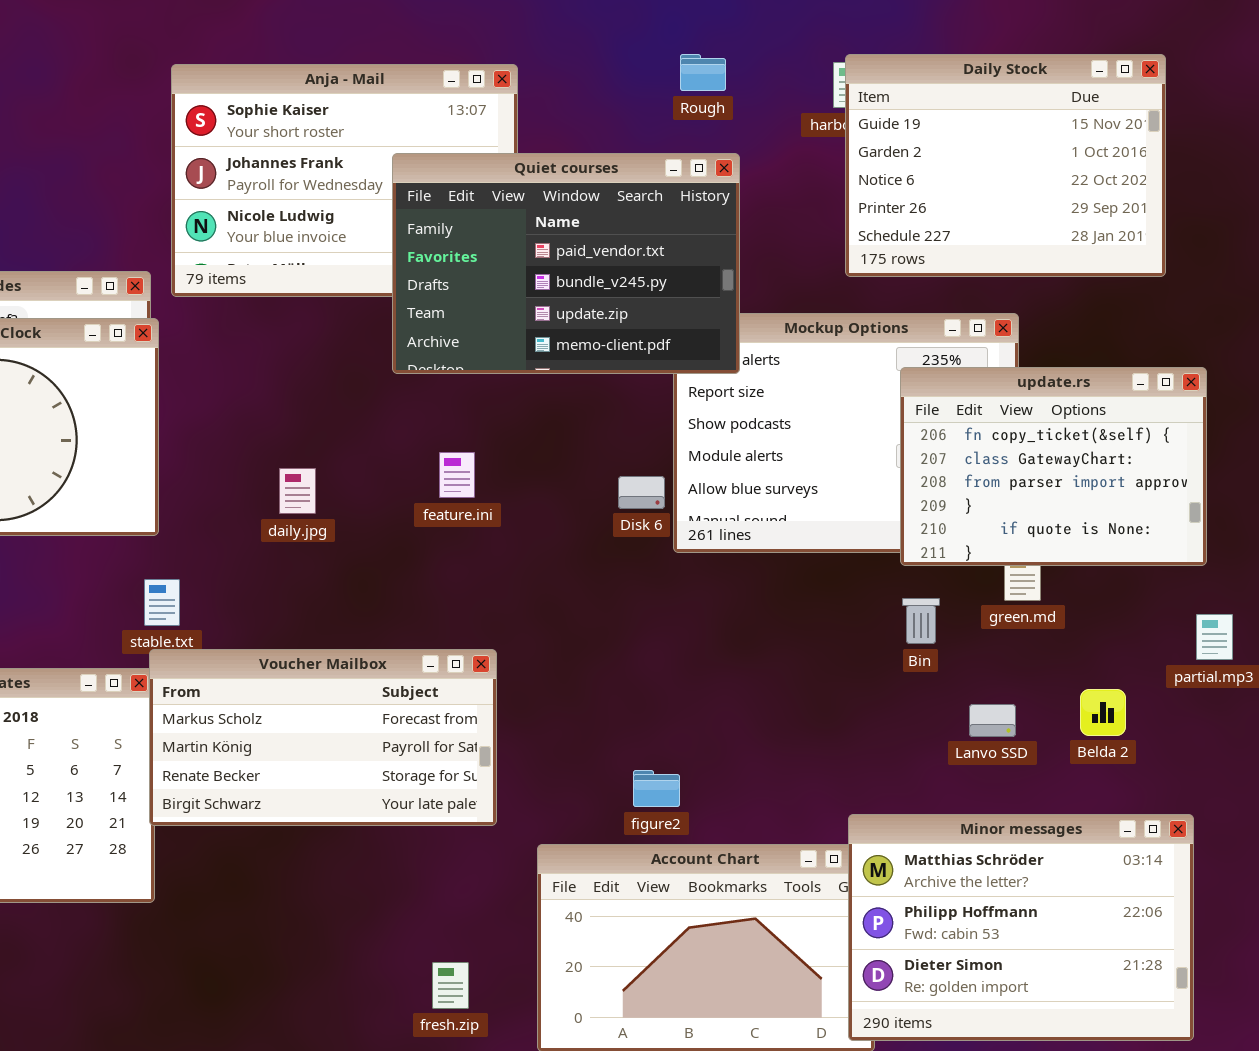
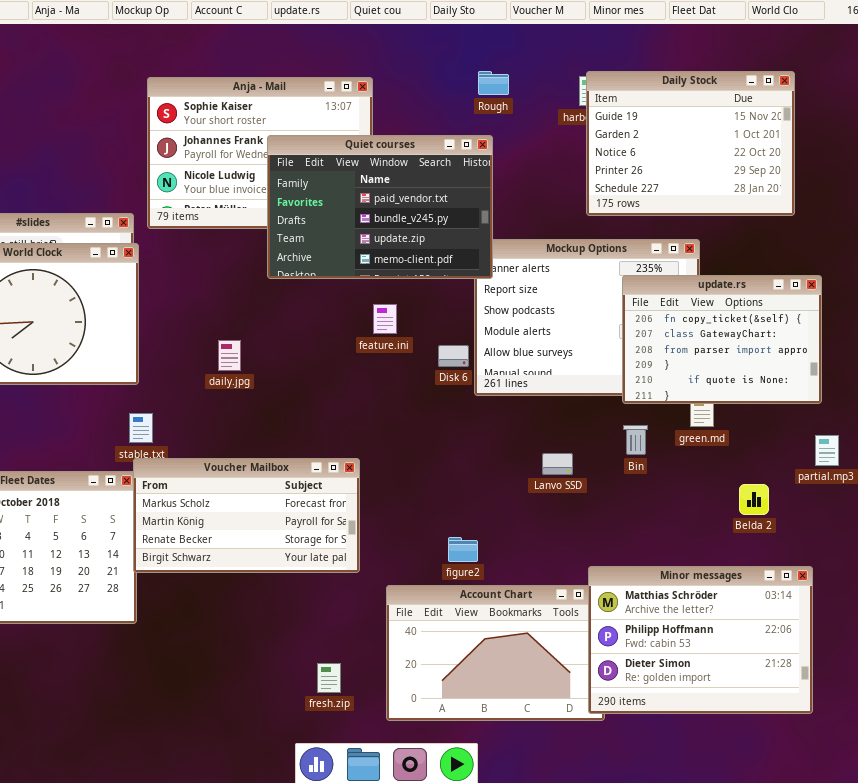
Quiet courses: [392,153,740,374] -> [267,135,493,279], moved
feature.ini: [439,452,475,498] -> [373,304,397,334], moved
Lanvo SSD: [969,704,1016,737] -> [542,453,573,475], moved

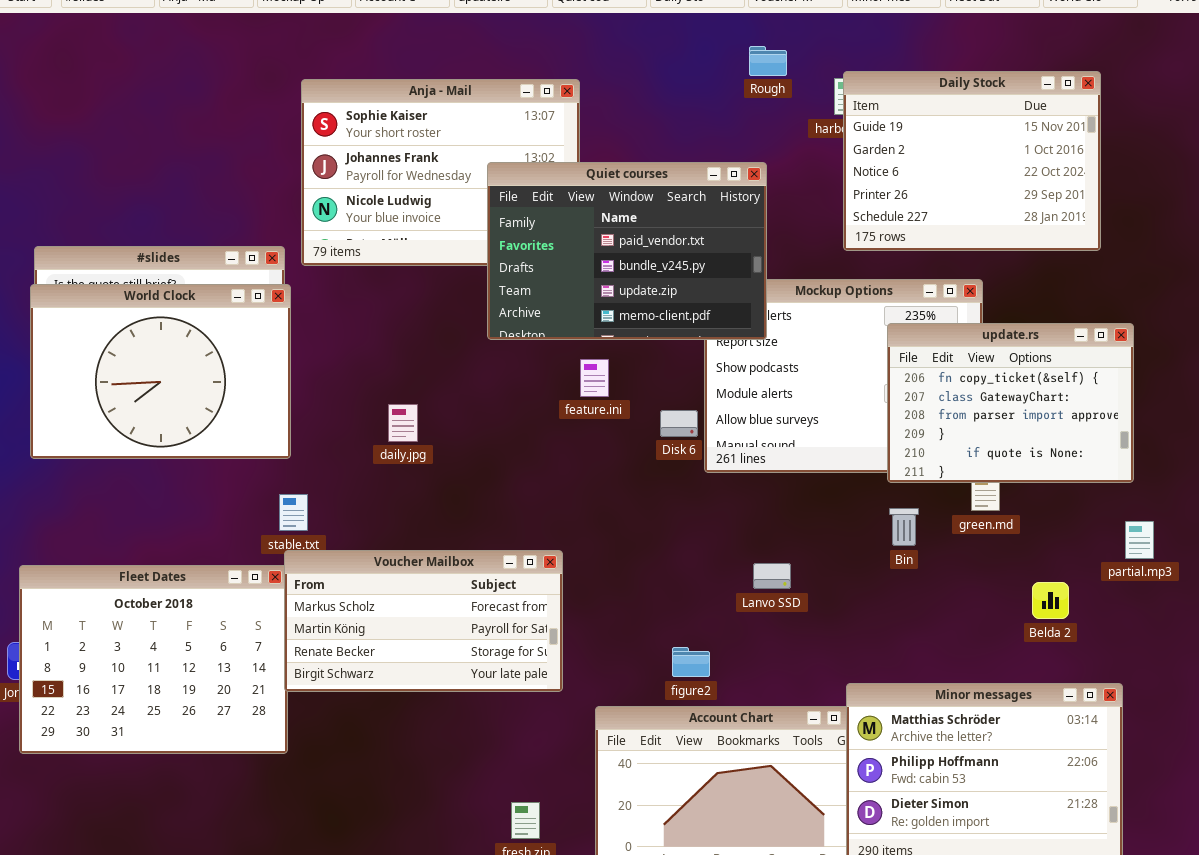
Rough: [478,71,509,95] -> [749,46,787,76], moved
Quiet courses: [267,135,493,279] -> [487,162,767,340], moved
Lanvo SSD: [542,453,573,475] -> [753,563,791,589], moved

